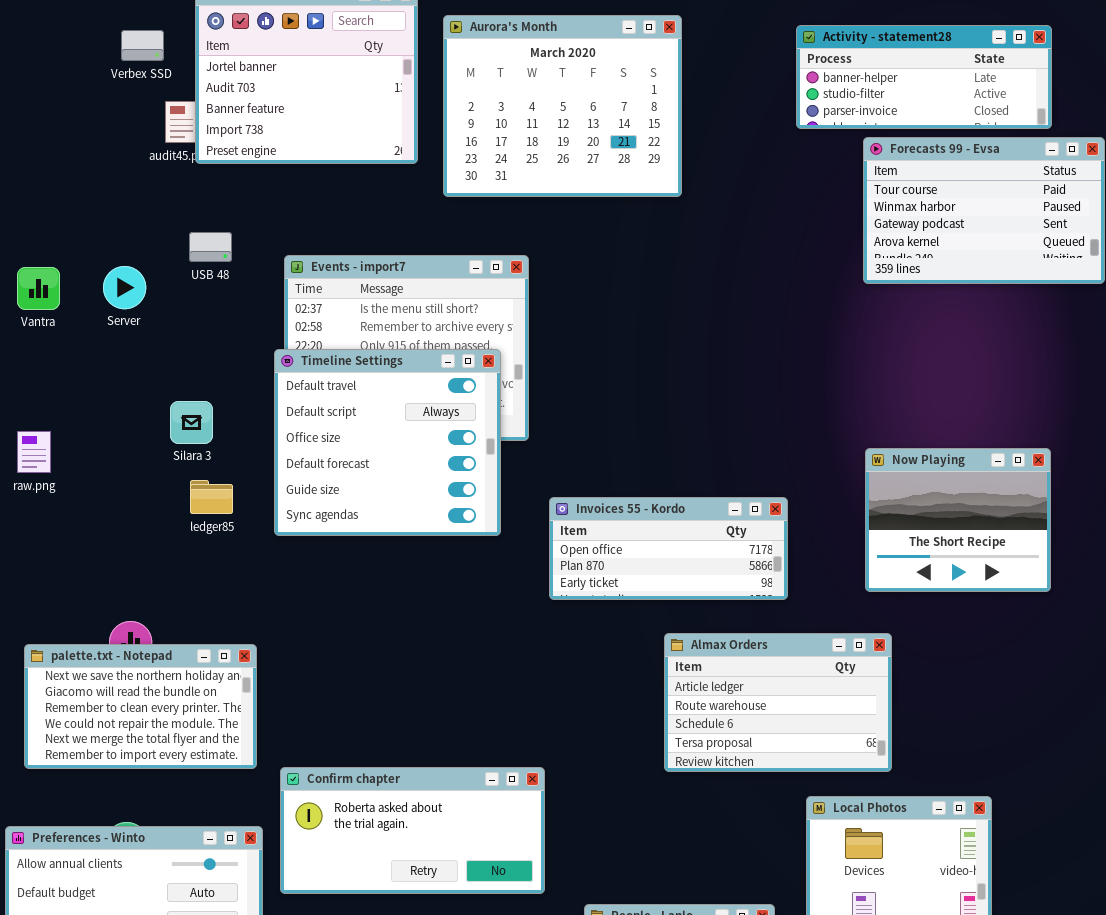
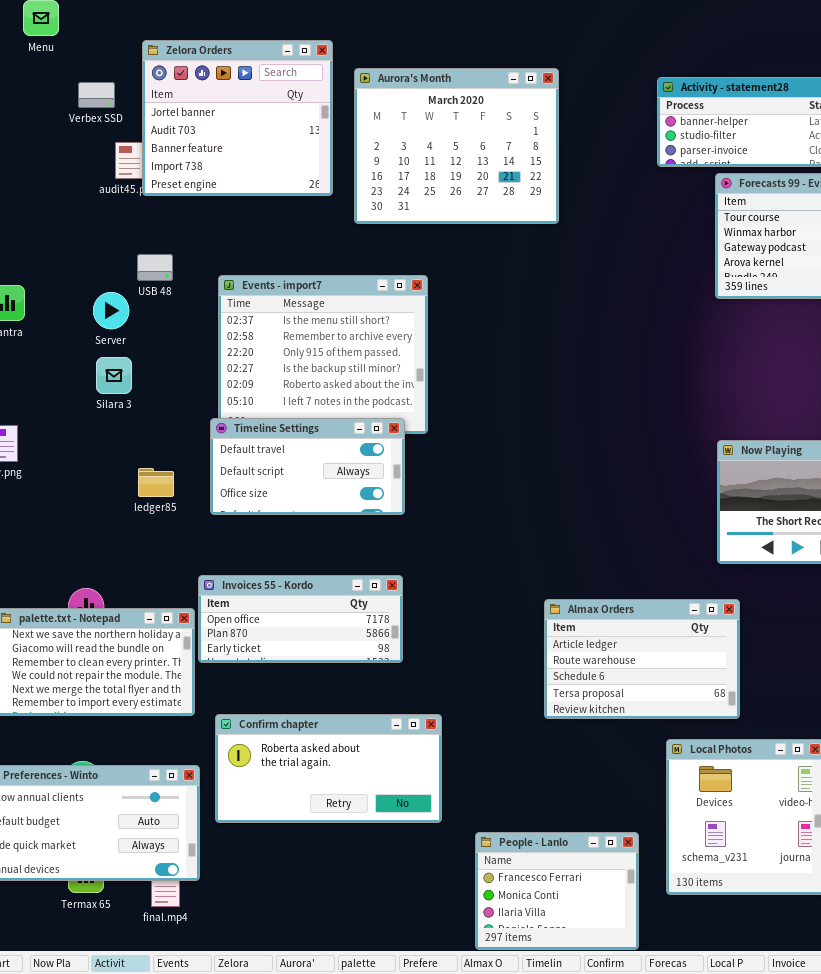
Server: [103,266,146,309] -> [93,292,129,329], moved
Timeline Settings: [274,349,501,536] -> [210,418,405,515], resized
Silara 3: [170,401,213,444] -> [96,357,132,394], moved
Invoices 55 - Kordo: [549,497,788,600] -> [198,575,403,663], moved

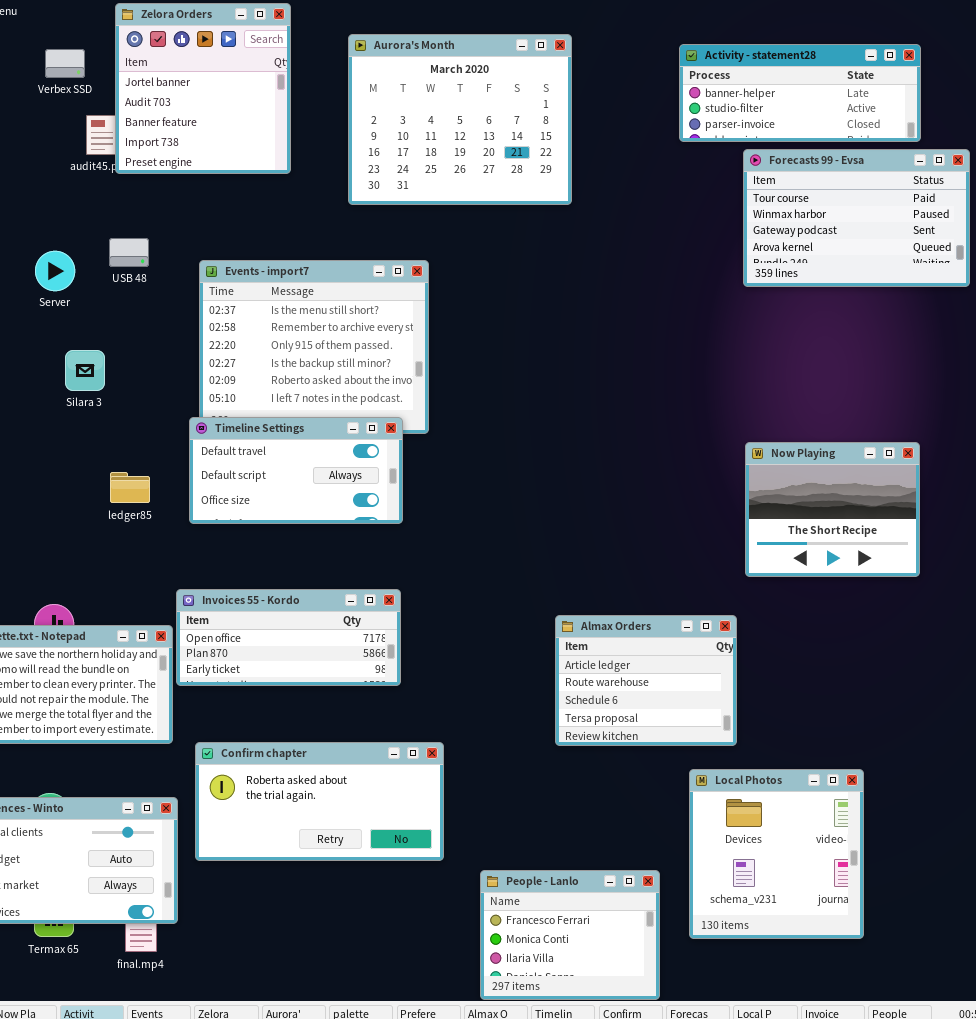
Zelora Orders: [142,40,333,196] -> [115,3,291,174], resized
Server: [93,292,129,329] -> [35,251,75,291], moved
Almax Orders: [544,599,740,719] -> [555,615,737,746], resized

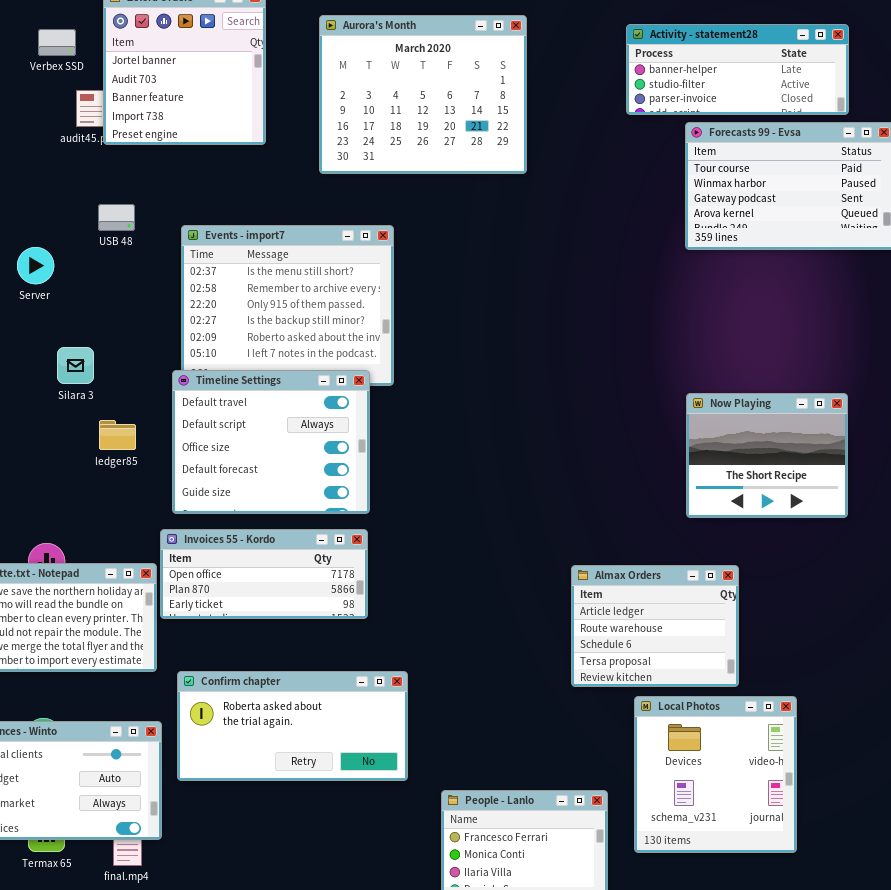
Server: [35,251,75,291] -> [17,247,54,284], moved
Silara 3: [65,350,105,391] -> [57,347,94,384], moved
Timeline Settings: [189,417,403,524] -> [172,370,370,514], resized
Almax Orders: [555,615,737,746] -> [571,565,739,687], moved

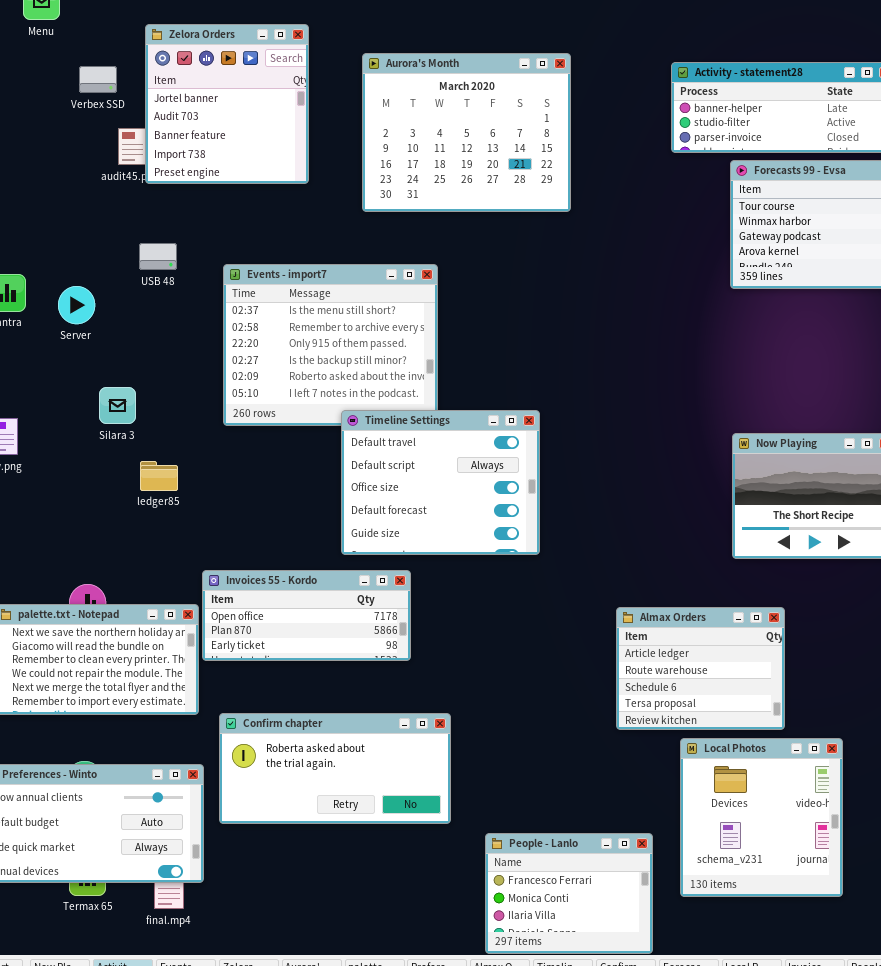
Timeline Settings: [172,370,370,514] -> [341,410,540,555], moved

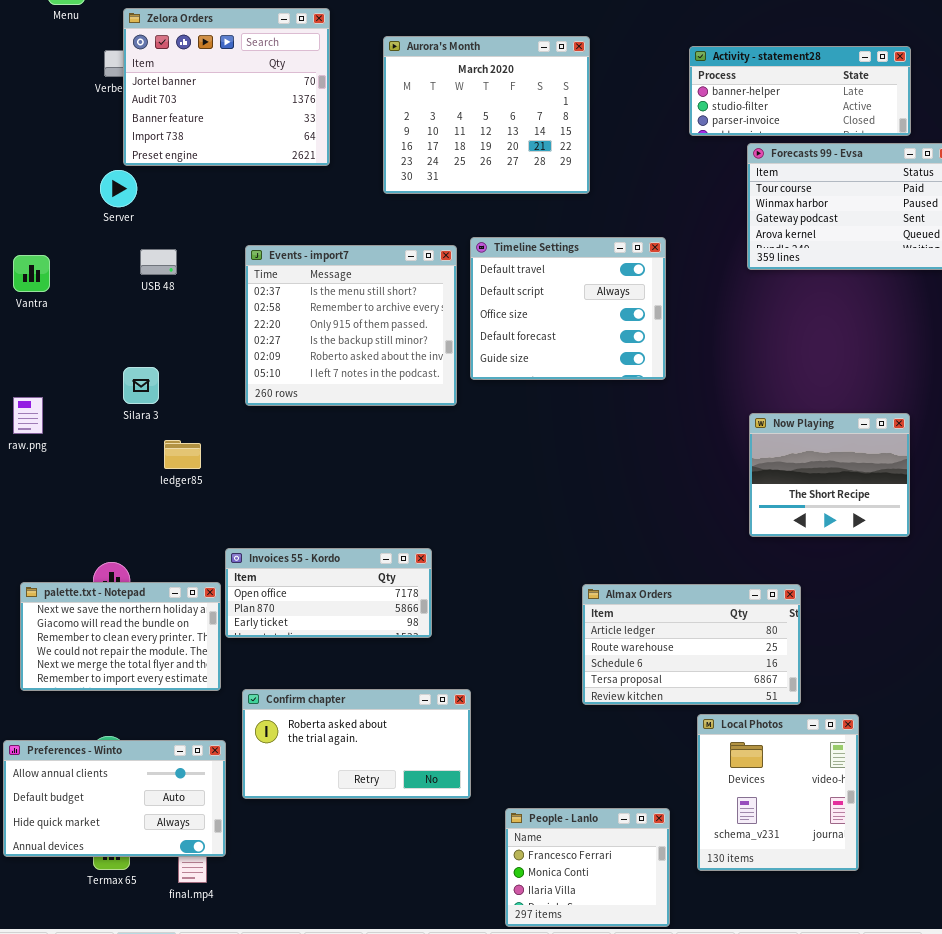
Zelora Orders: [145,24,309,184] -> [123,8,330,166], resized
USB 48: [139,243,177,270] -> [140,249,177,275], moved
Server: [58,286,95,324] -> [100,170,137,207], moved
Timeline Settings: [341,410,540,555] -> [470,237,666,380], moved
Almax Orders: [616,607,785,730] -> [582,584,801,705], resized

